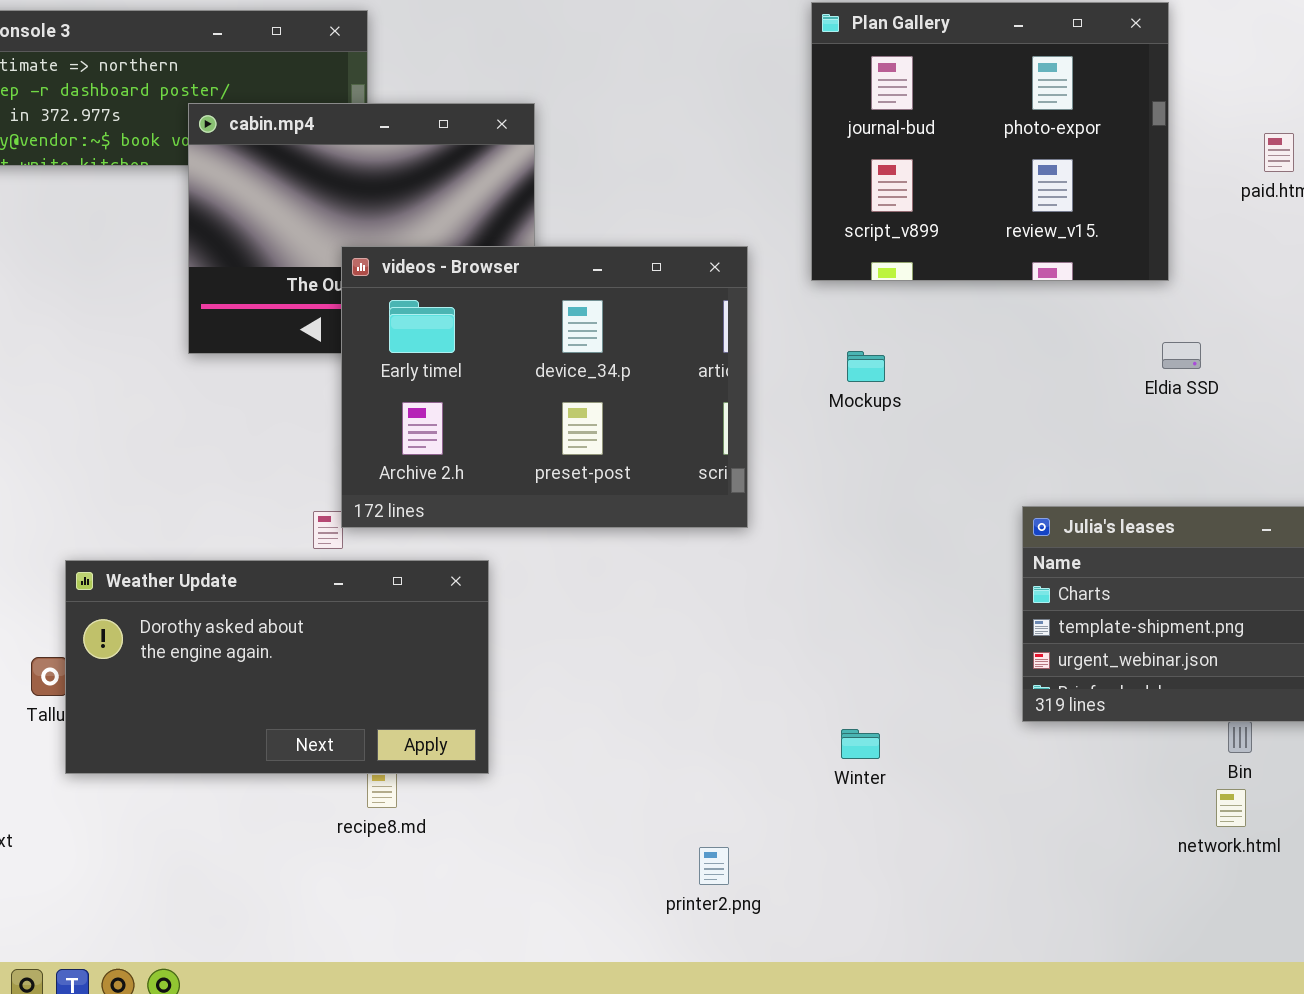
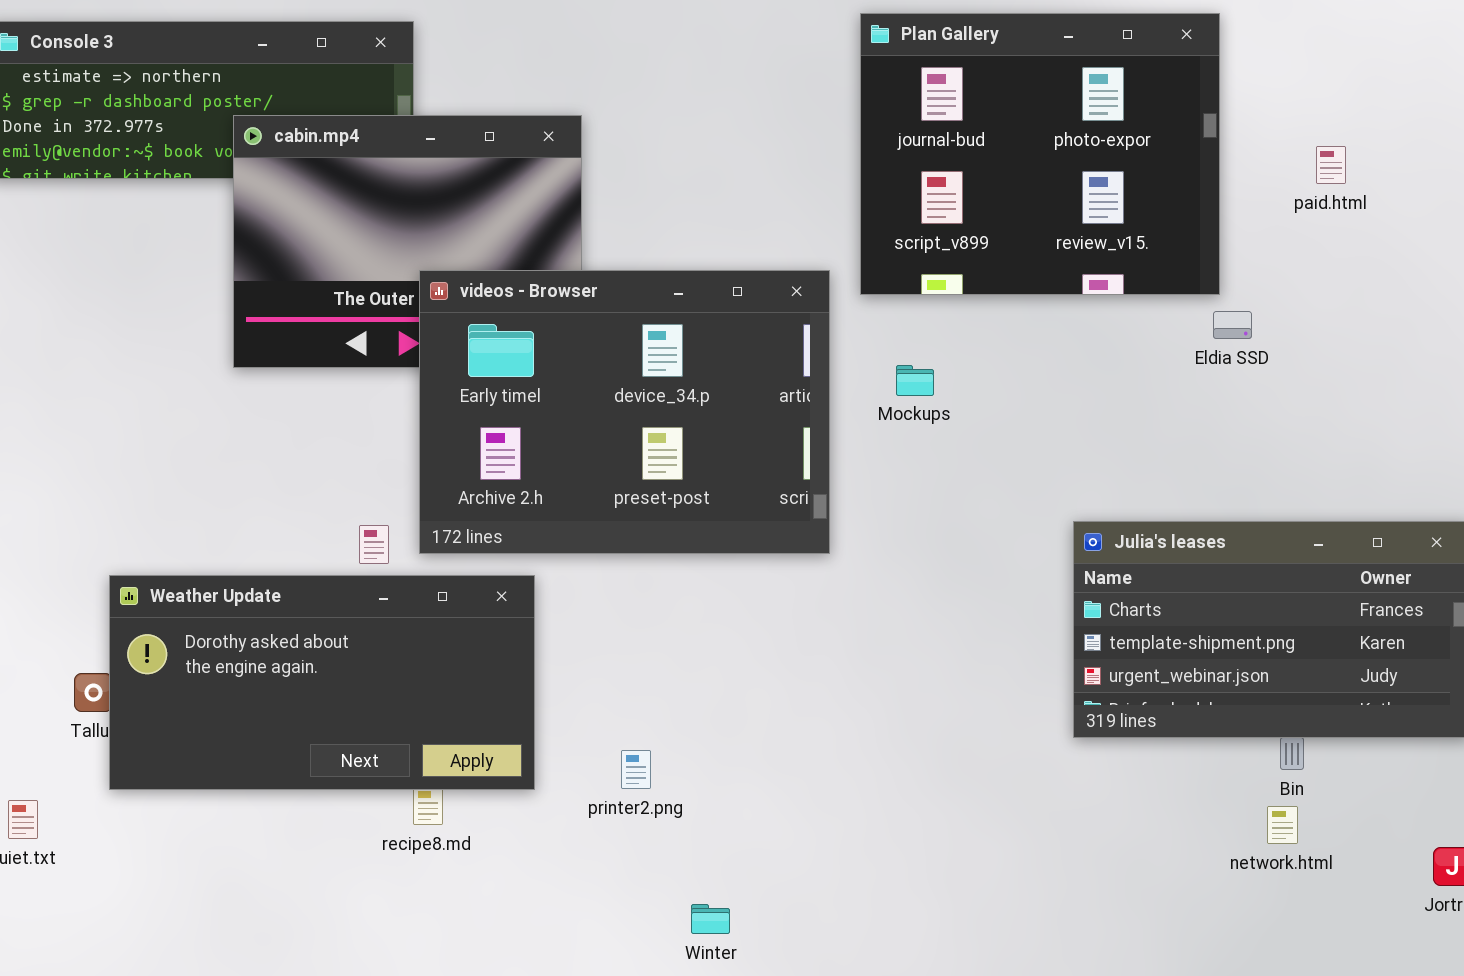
videos - Browser: [341,246,748,528] -> [419,270,830,554], moved
Eldia SSD: [1162,342,1201,369] -> [1213,311,1252,339], moved
Winter: [841,729,880,759] -> [691,904,730,934], moved
printer2.png: [699,847,729,885] -> [621,750,651,789], moved

